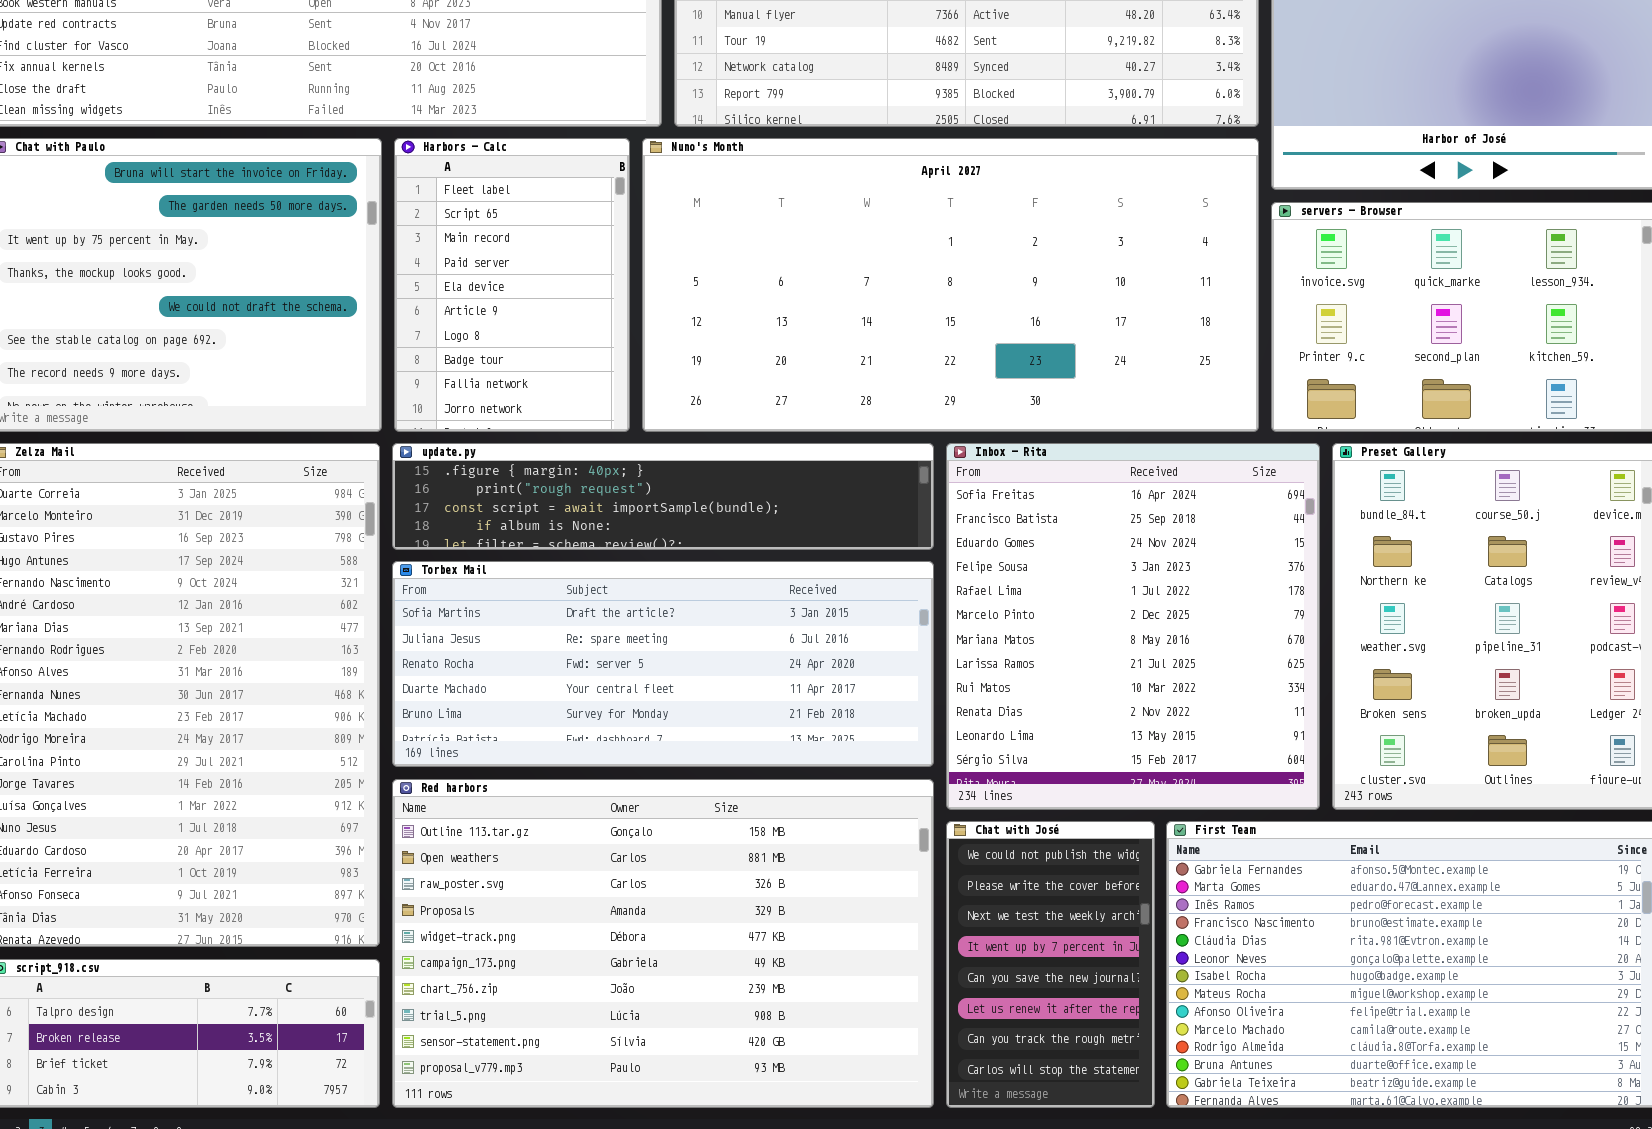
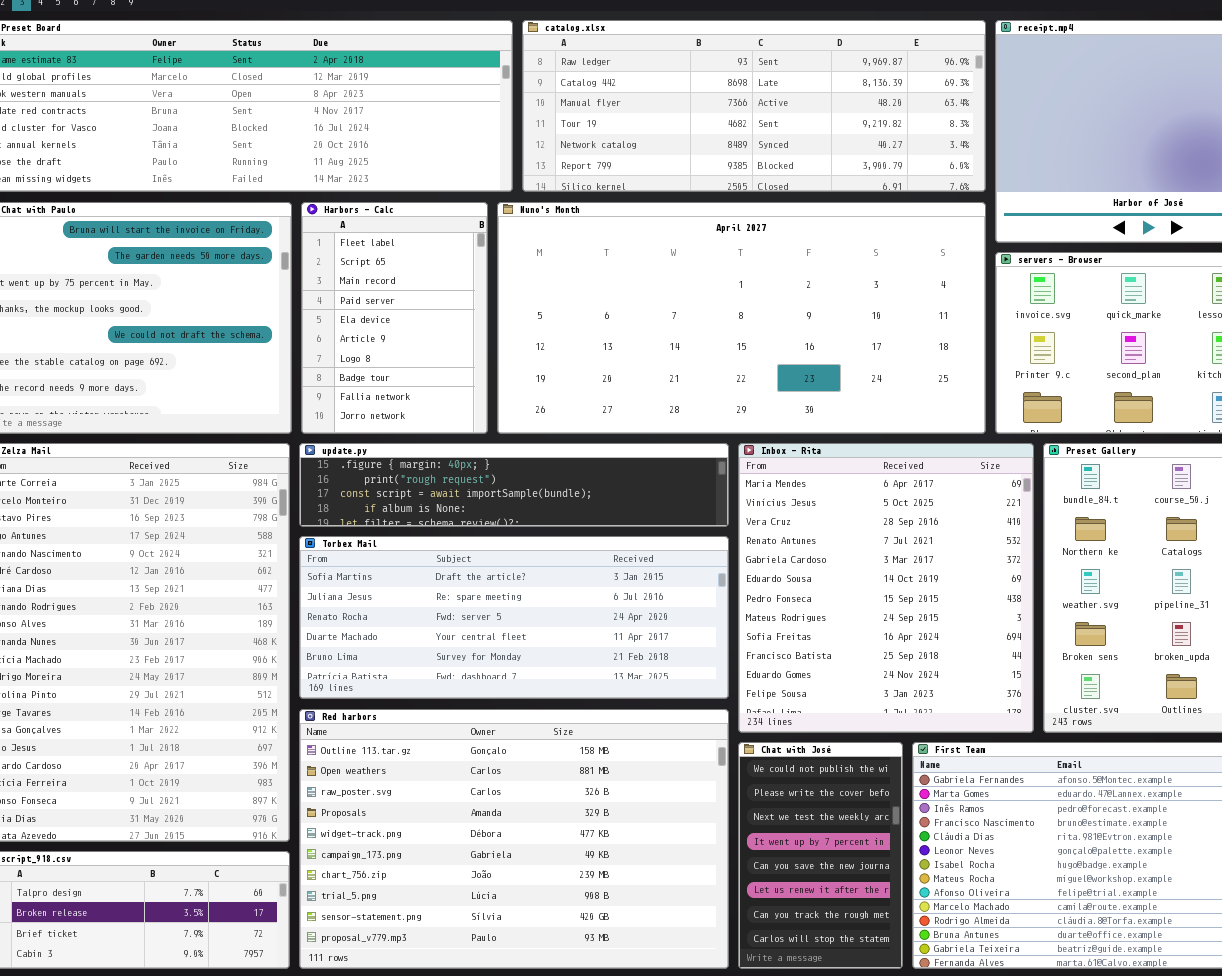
Inbox - Rita: [946,443,1320,810] -> [738,443,1034,733], scrolled up 8 rows

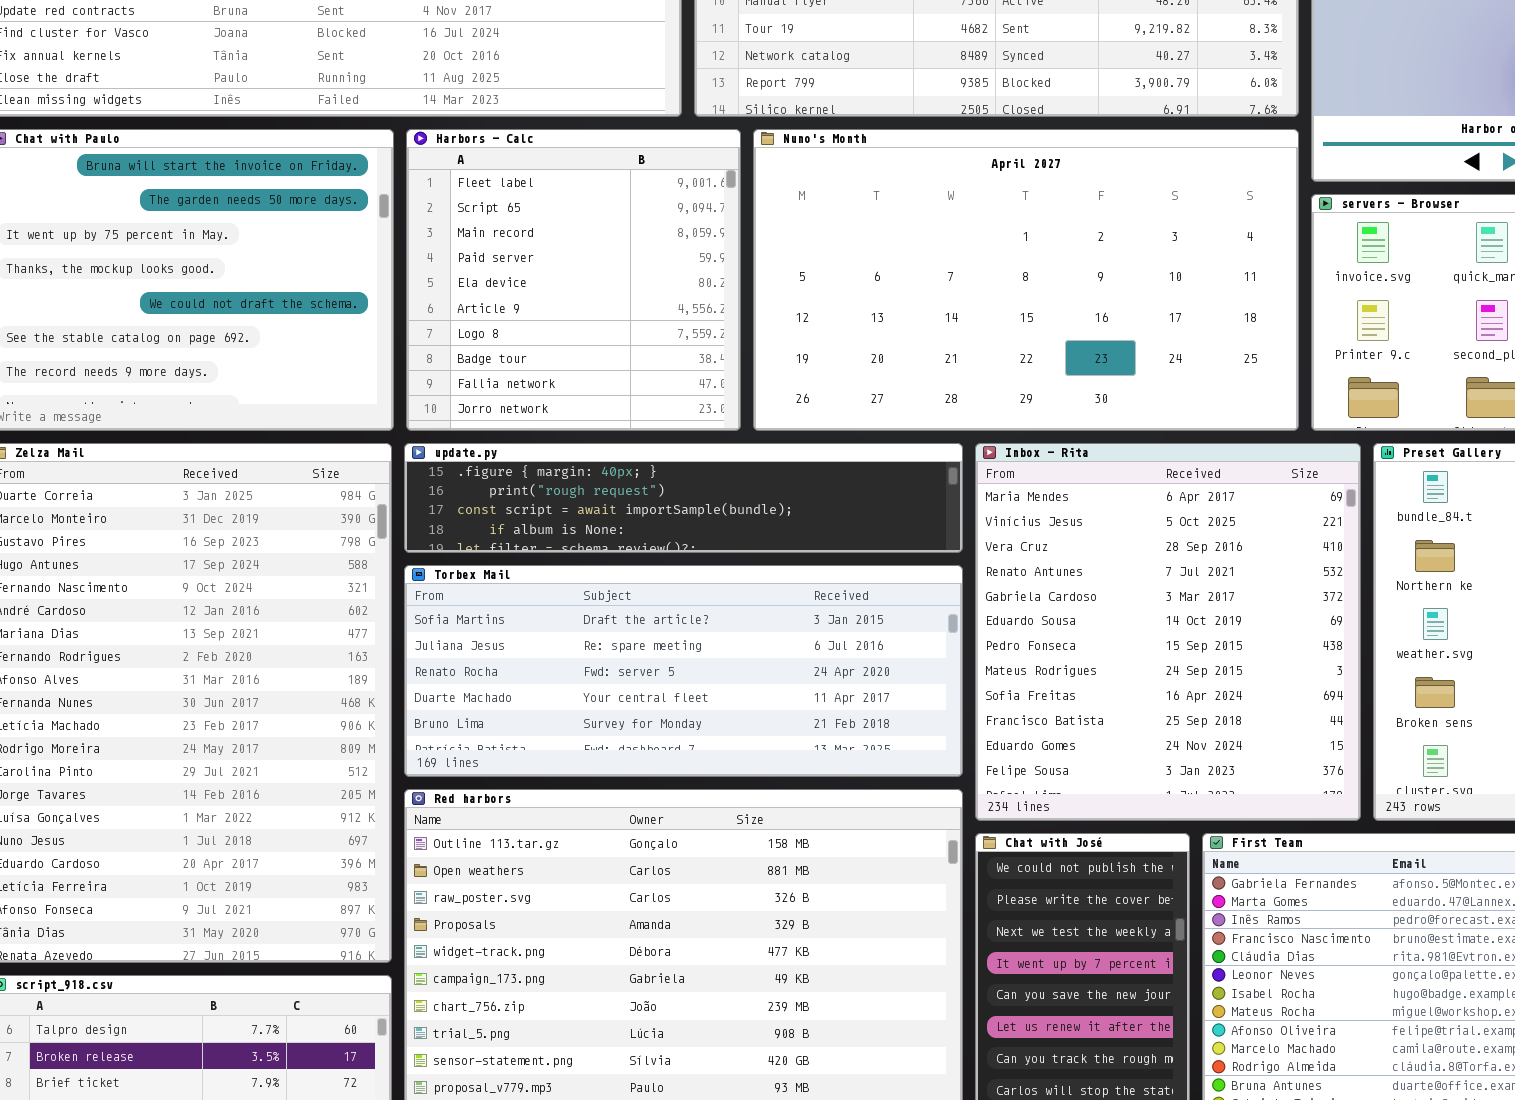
Harbors - Calc: [301,202,488,434] -> [406,129,741,431], resized
Nuno's Month: [497,202,986,434] -> [753,129,1299,431], resized

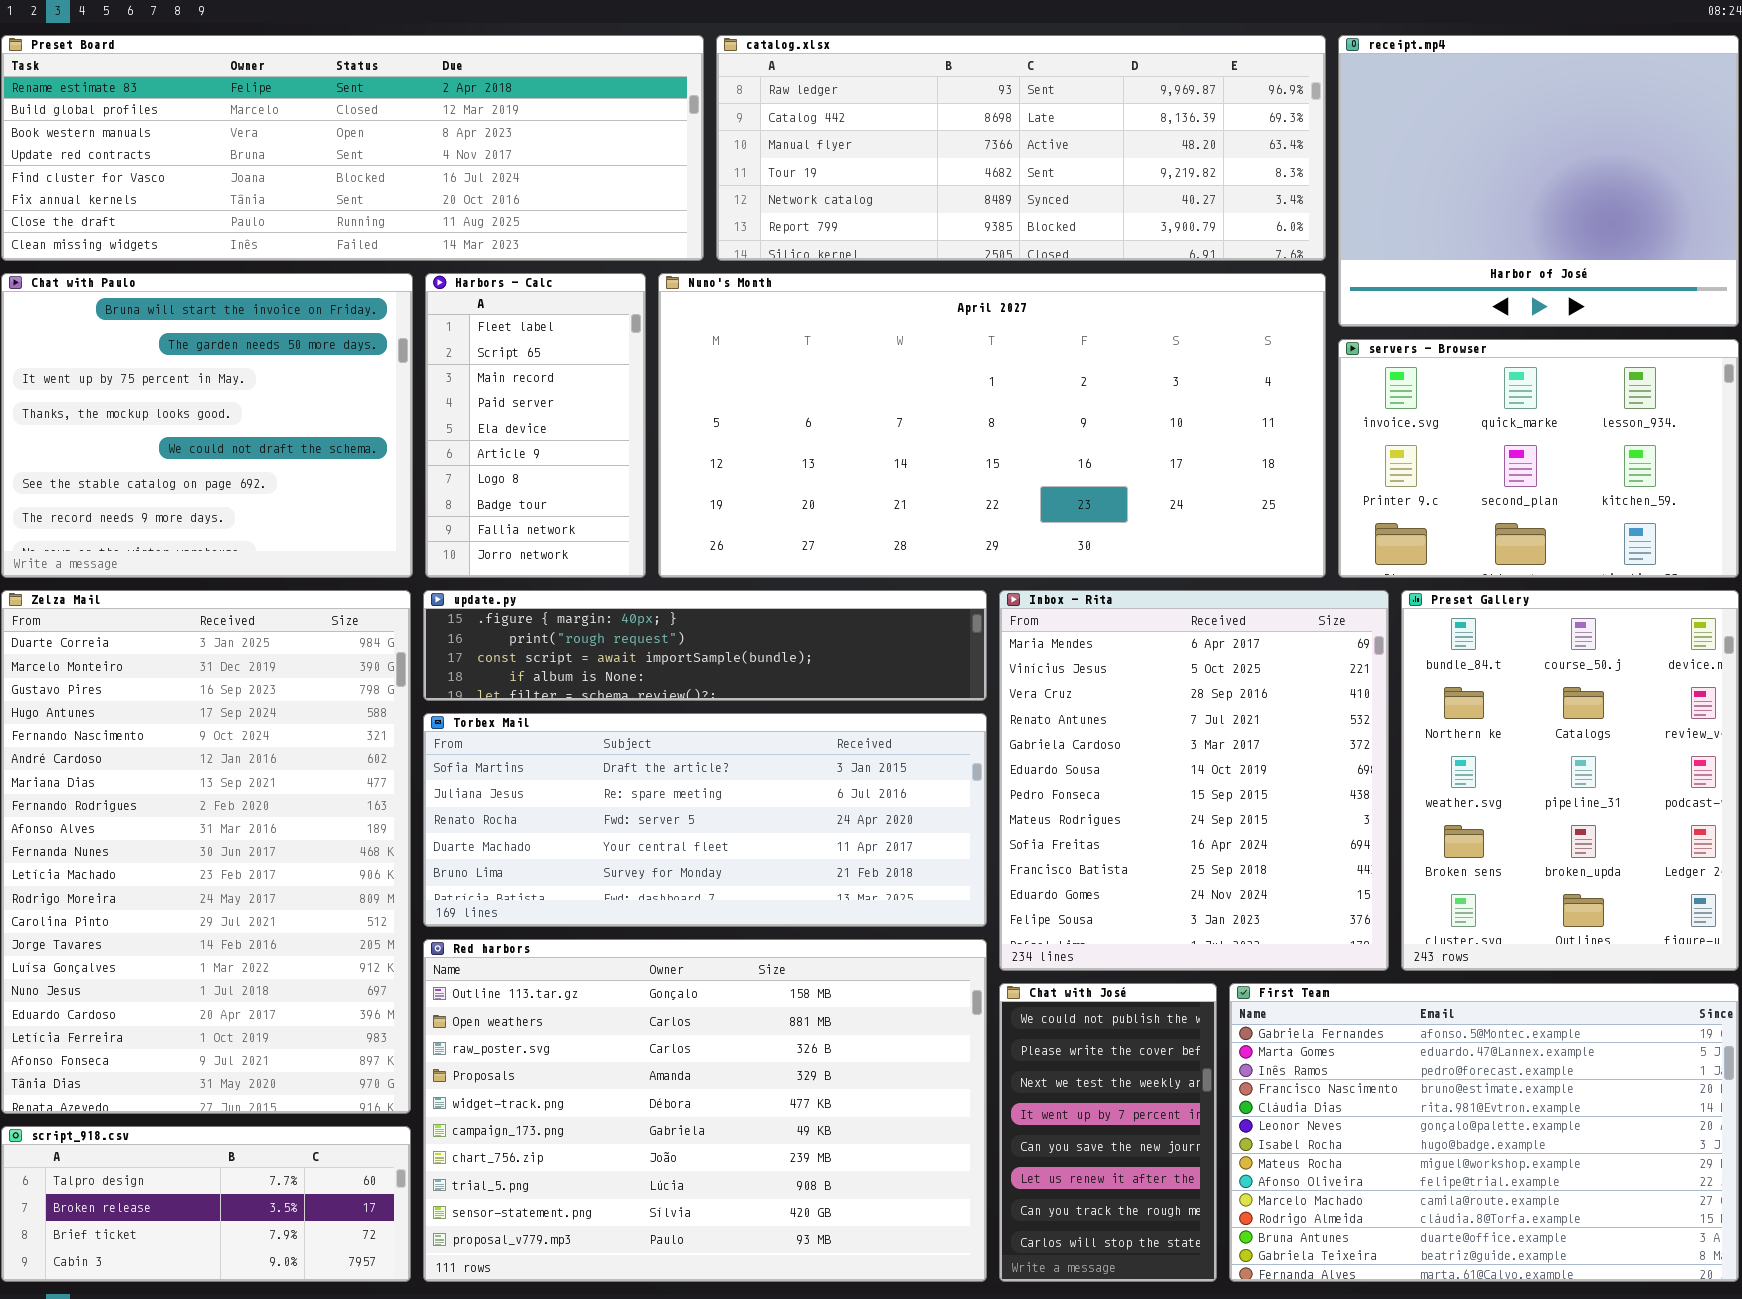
Harbors - Calc: [406,129,741,431] -> [425,273,646,578], resized
Nuno's Month: [753,129,1299,431] -> [658,273,1326,578], resized

